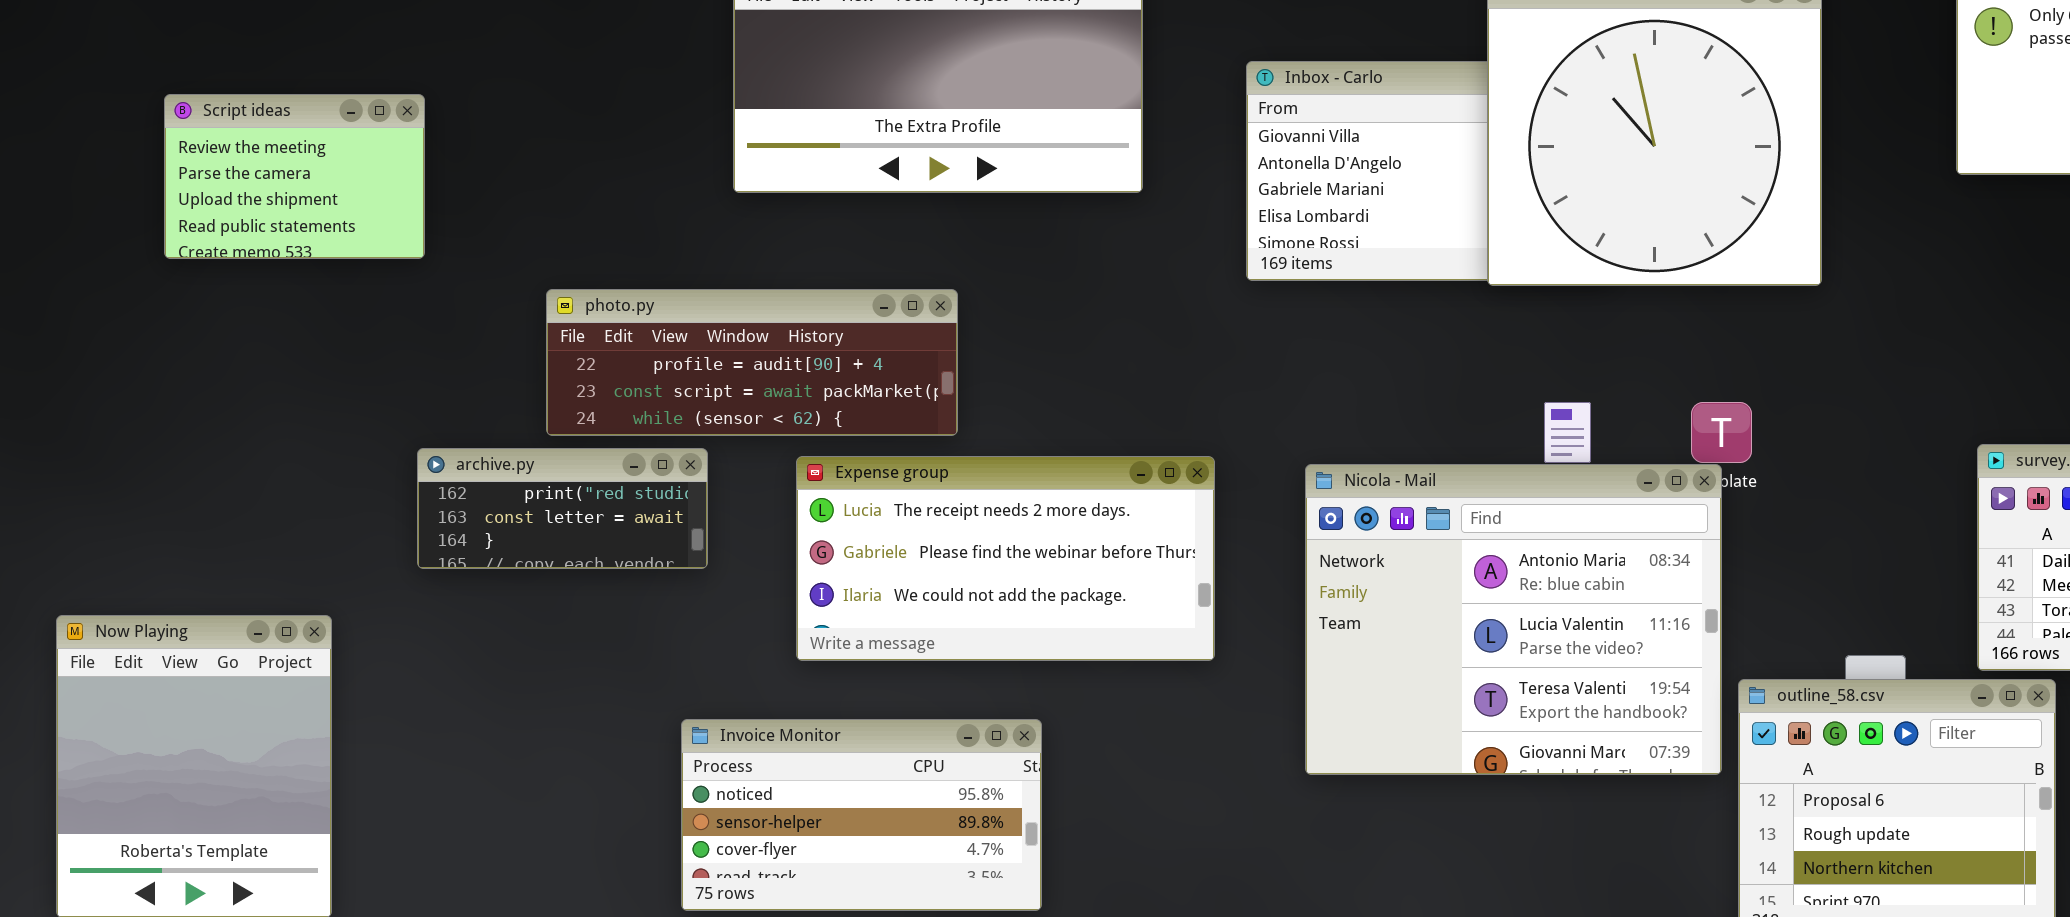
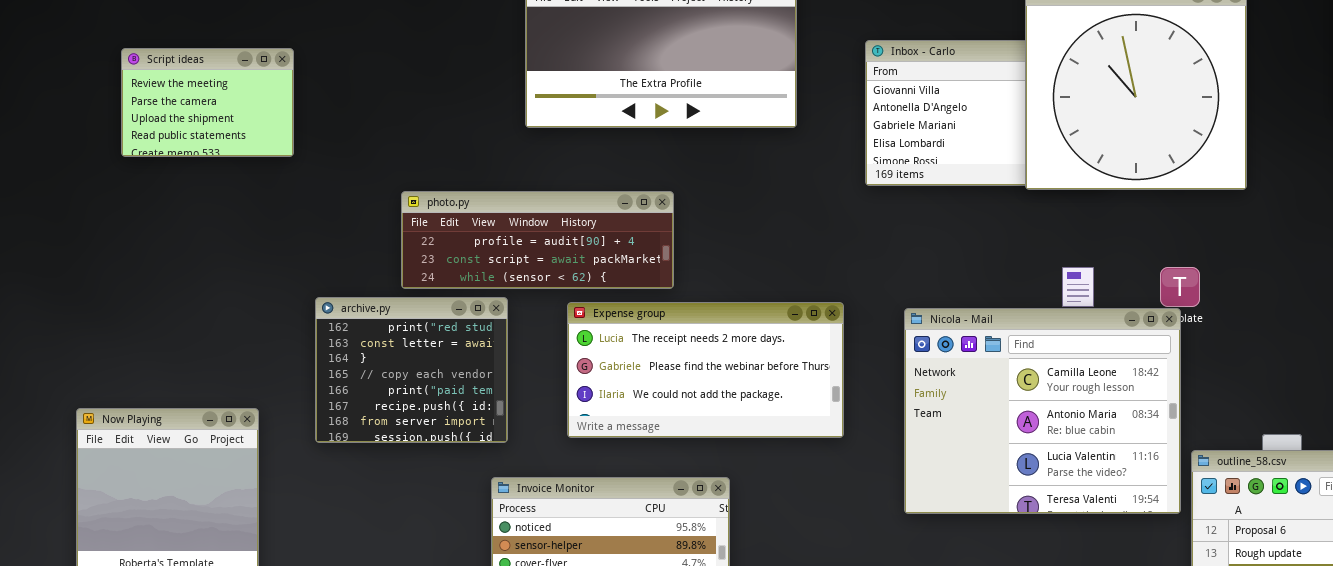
Script ideas: [164,94,425,259] -> [121,48,294,157], moved
archive.py: [417,448,708,569] -> [315,297,508,443], resized
Nicola - Mail: [1305,464,1722,775] -> [904,308,1181,514], scrolled up 1 row

